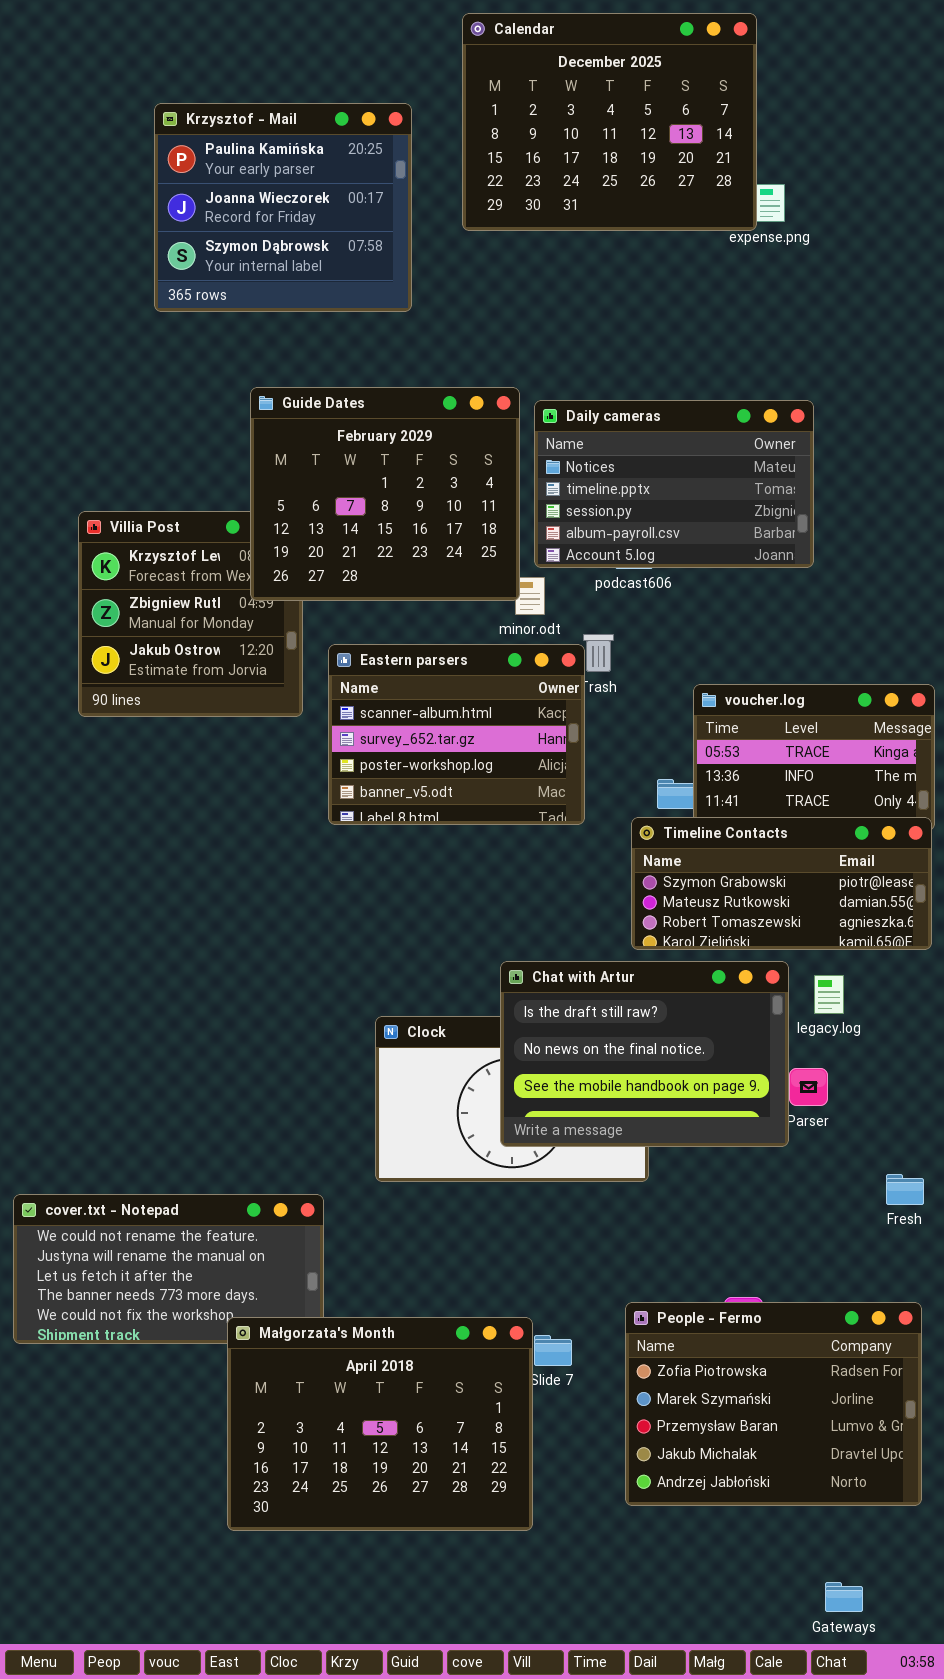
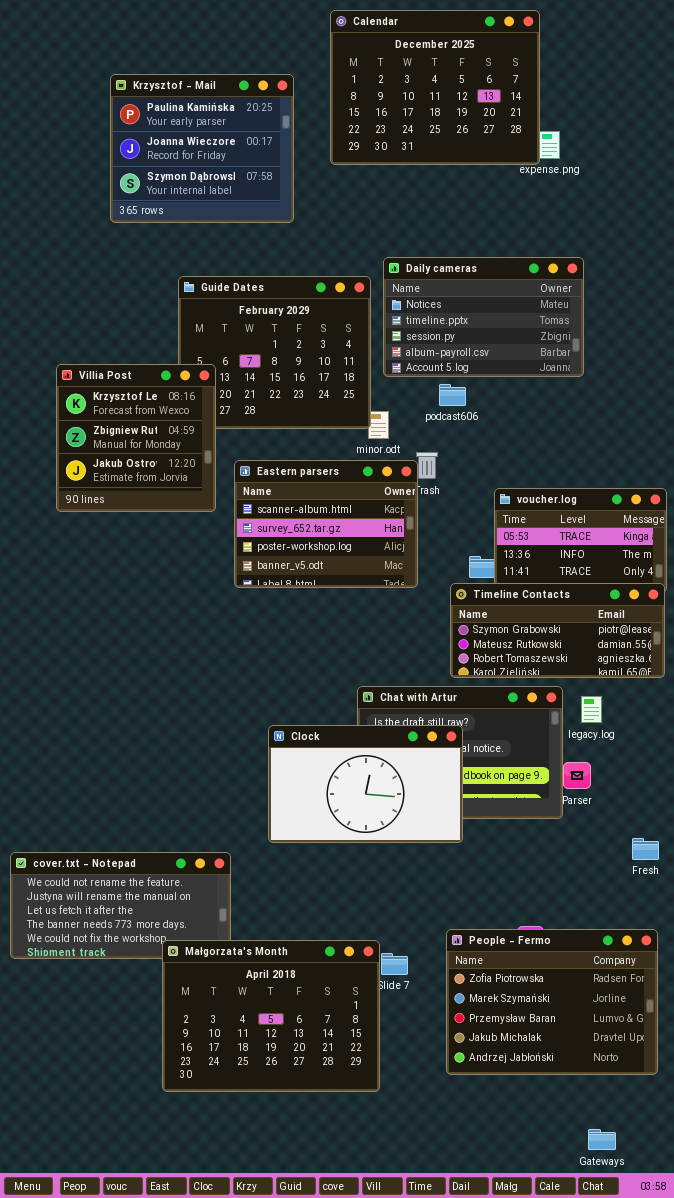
Daily cameras: [534,400,814,568] -> [383,257,584,377], moved
Villia Post: [78,511,303,717] -> [56,364,216,512], raised
Clock: [375,1016,649,1182] -> [268,725,463,843], raised

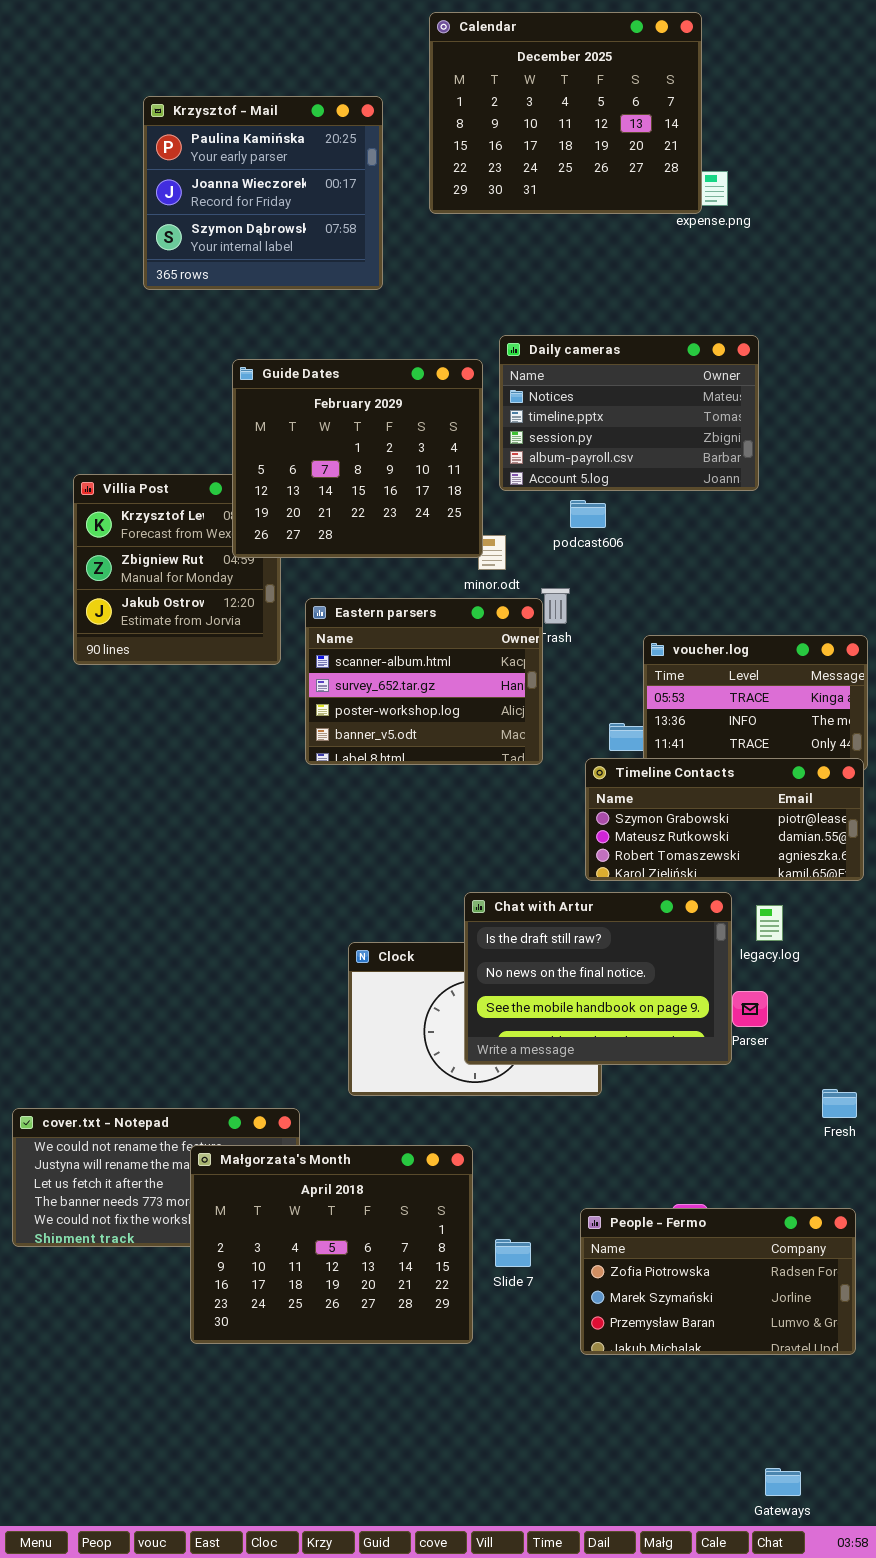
Guide Dates: [178,276,371,429] -> [232,359,483,558], raised
Chat with Artur: [357,686,563,819] -> [464,892,732,1065], raised
People - Fermo: [446,929,658,1075] -> [580,1208,856,1355], resized
Małgorzata's Month: [162,940,380,1092] -> [190,1145,473,1344], moved

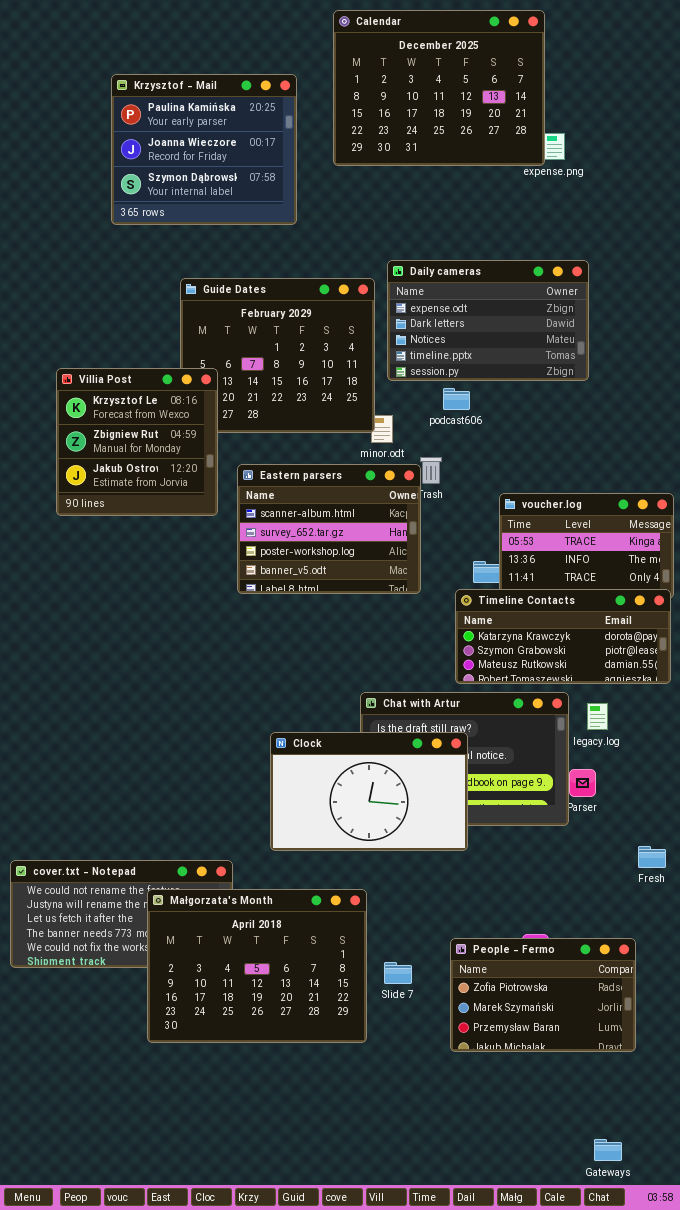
Daily cameras: [499,335,759,491] -> [387,260,589,381], scrolled up 2 rows
Villia Post: [73,474,281,665] -> [56,368,218,516], raised
Timeline Contacts: [585,758,864,881] -> [455,589,671,684], scrolled up 1 row
Clock: [348,942,602,1096] -> [270,732,468,851], raised
People - Fermo: [580,1208,856,1355] -> [450,938,636,1052], resized

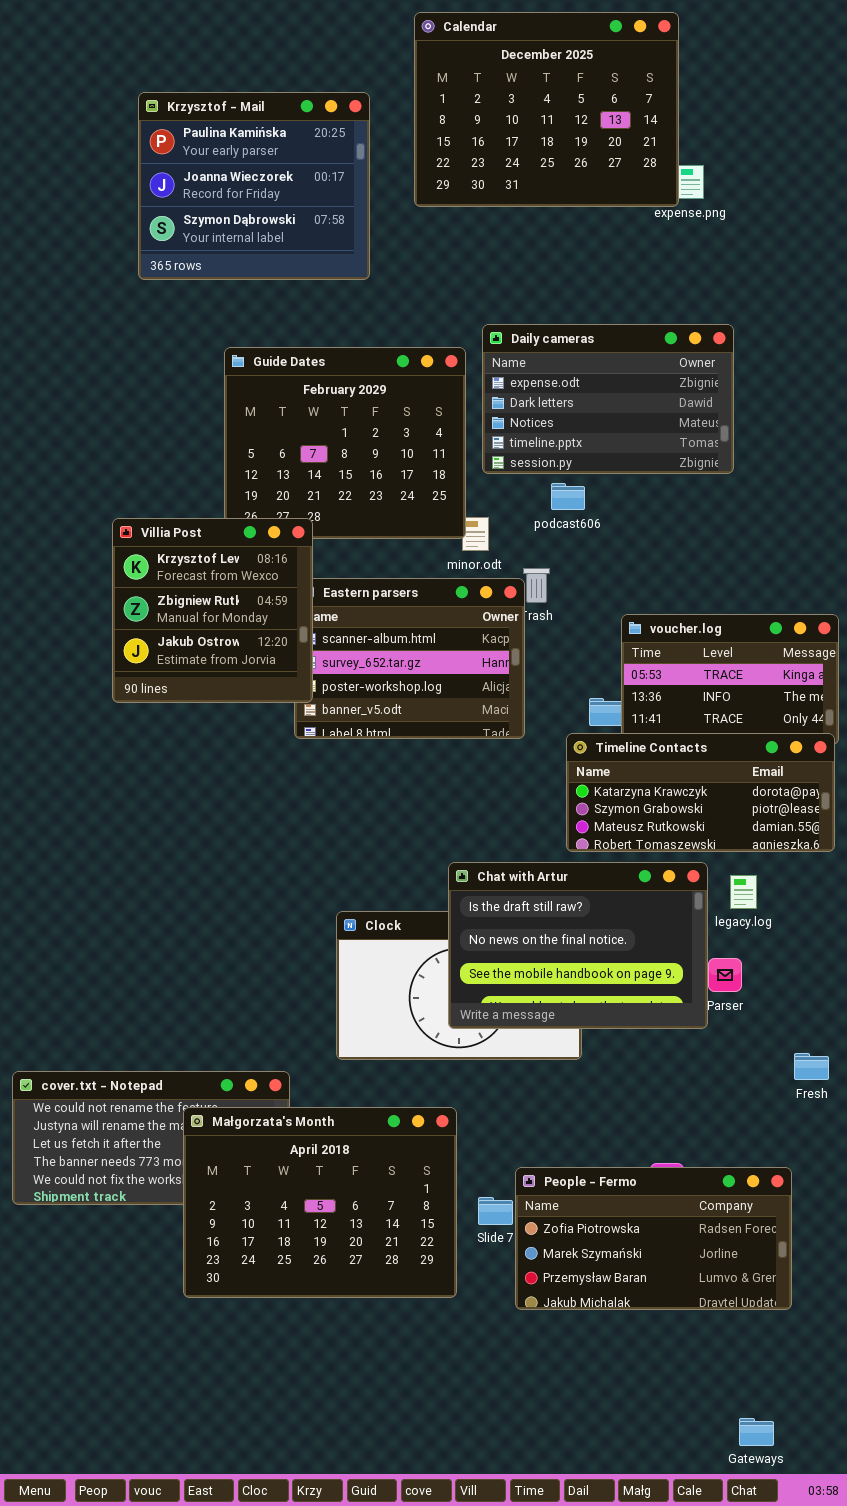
Villia Post: [56,368,218,516] -> [112,518,313,703], moved
Chat with Artur: [360,692,569,826] -> [448,862,708,1029], raised
People - Fermo: [450,938,636,1052] -> [515,1167,792,1310], resized

